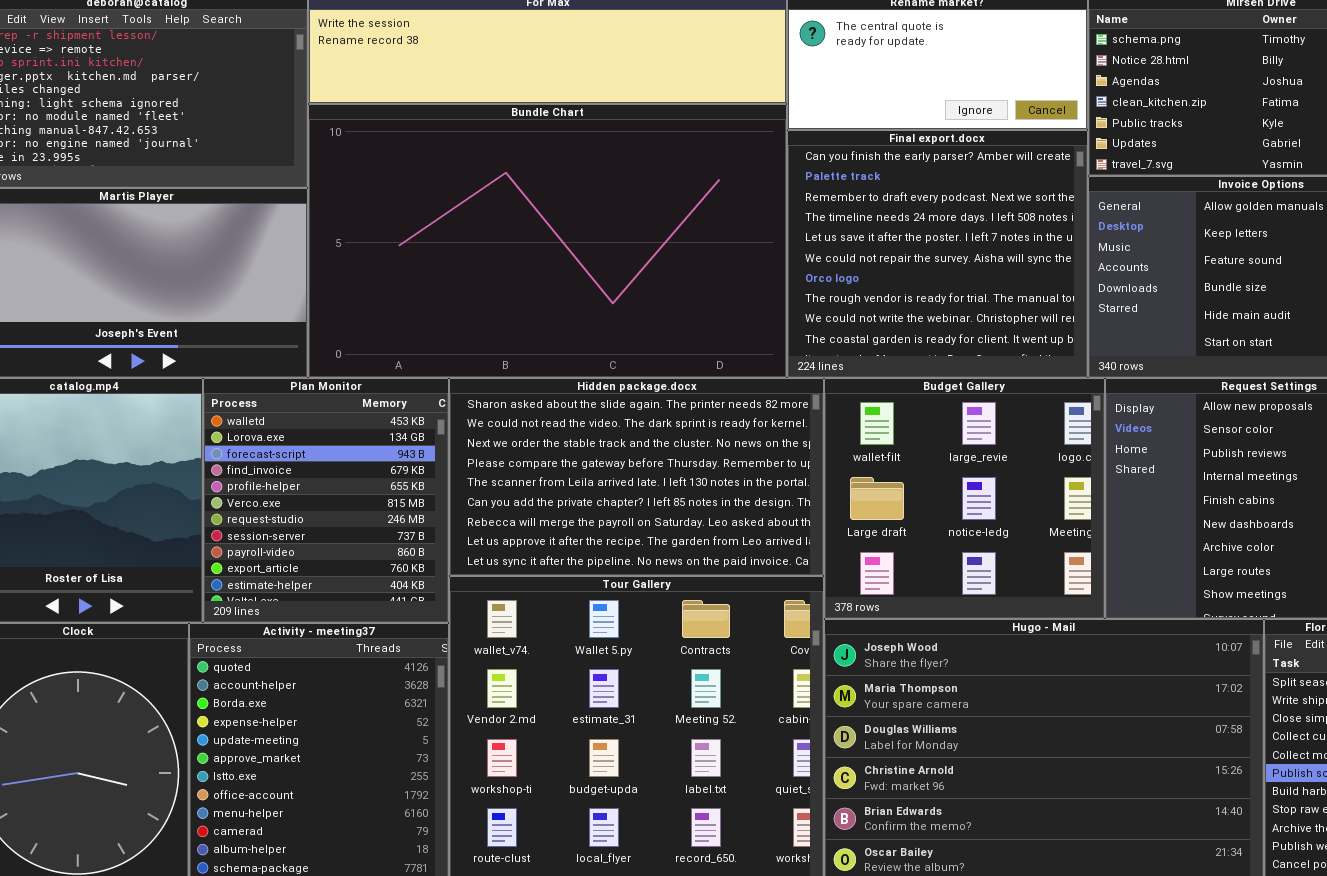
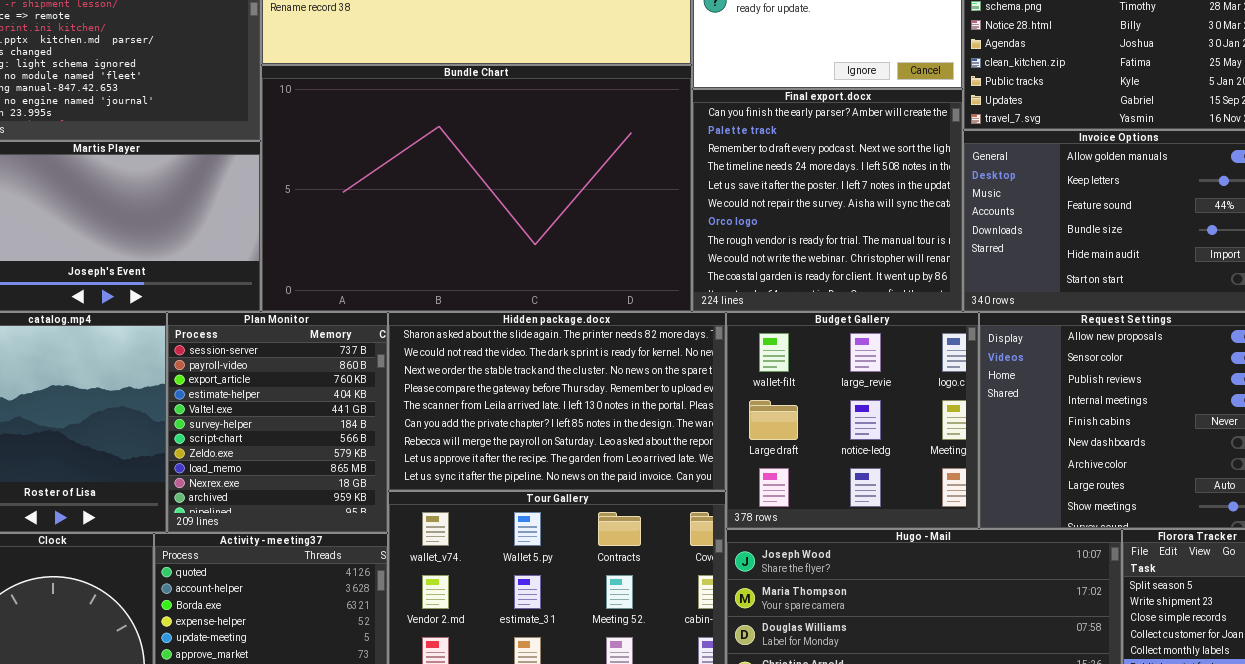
Plan Monitor: [203,378,449,623] -> [167,312,388,533], scrolled down 7 rows

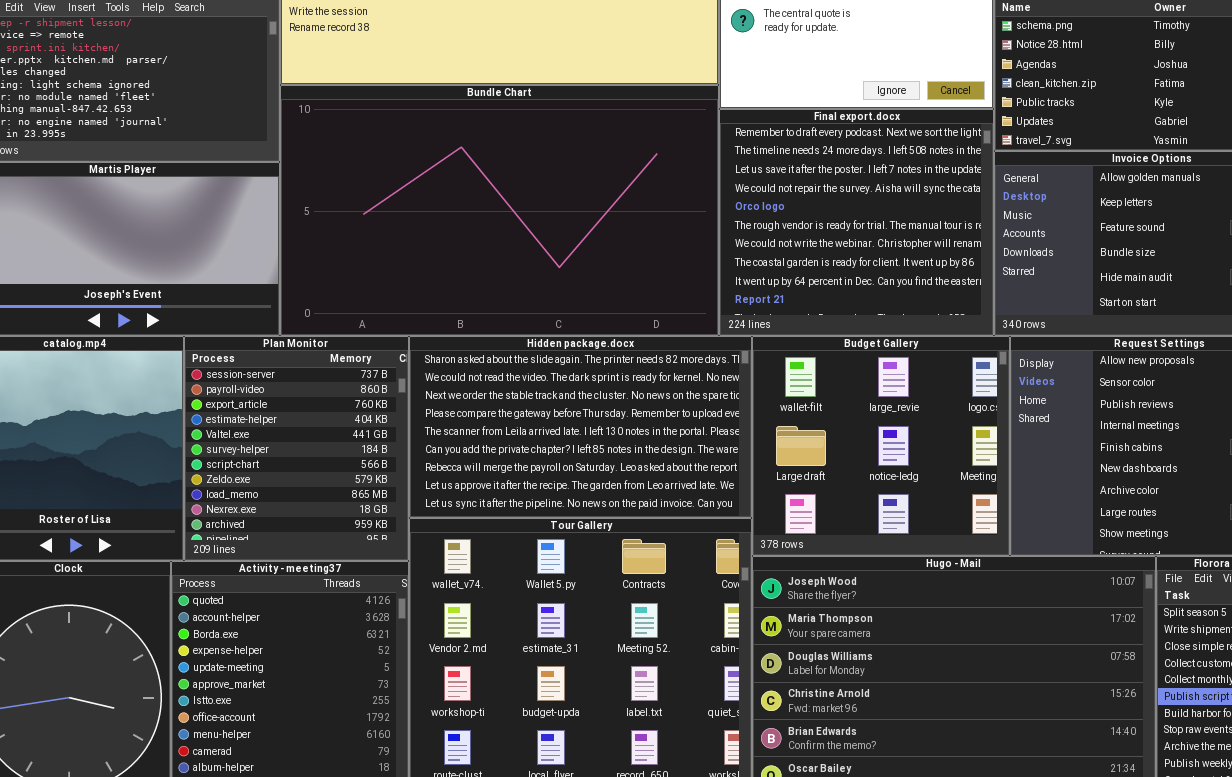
Final export.docx: [692,89,963,312] -> [719,109,994,336], scrolled down 2 rows

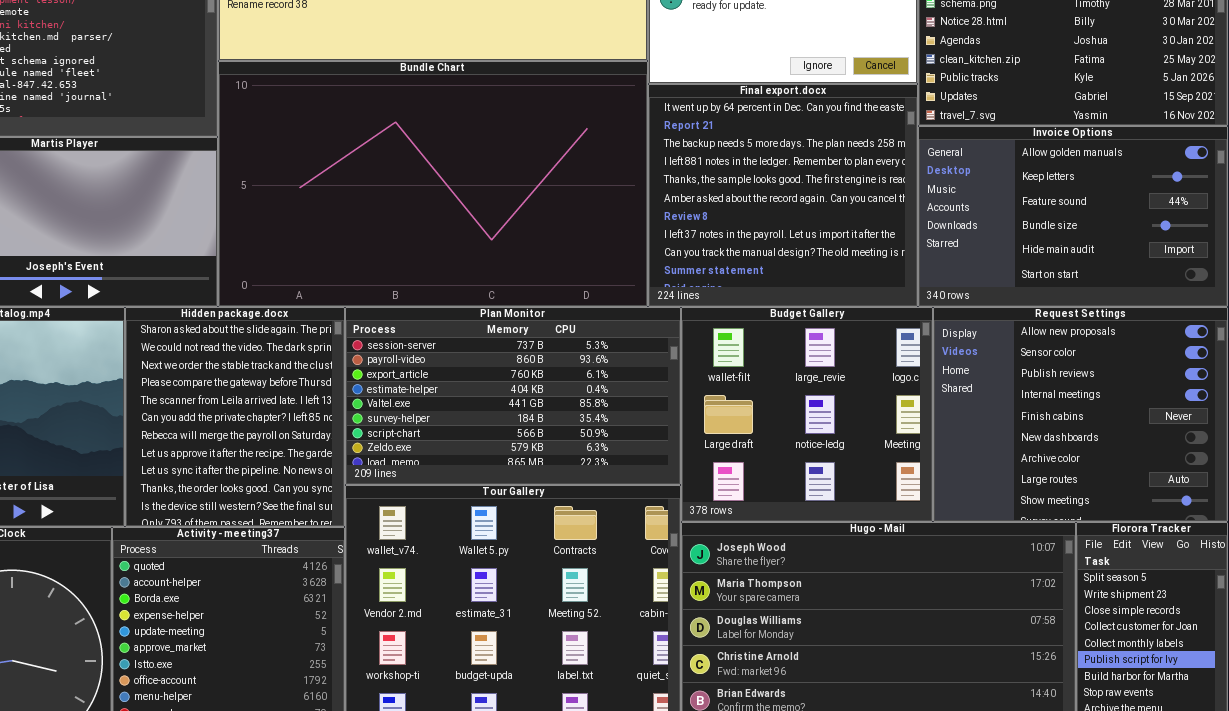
Final export.docx: [719,109,994,336] -> [648,84,918,307], scrolled down 8 rows
Plan Monitor: [184,336,409,561] -> [345,307,681,485], moved, resized
Hidden package.docx: [409,336,752,518] -> [125,307,345,527], moved, resized

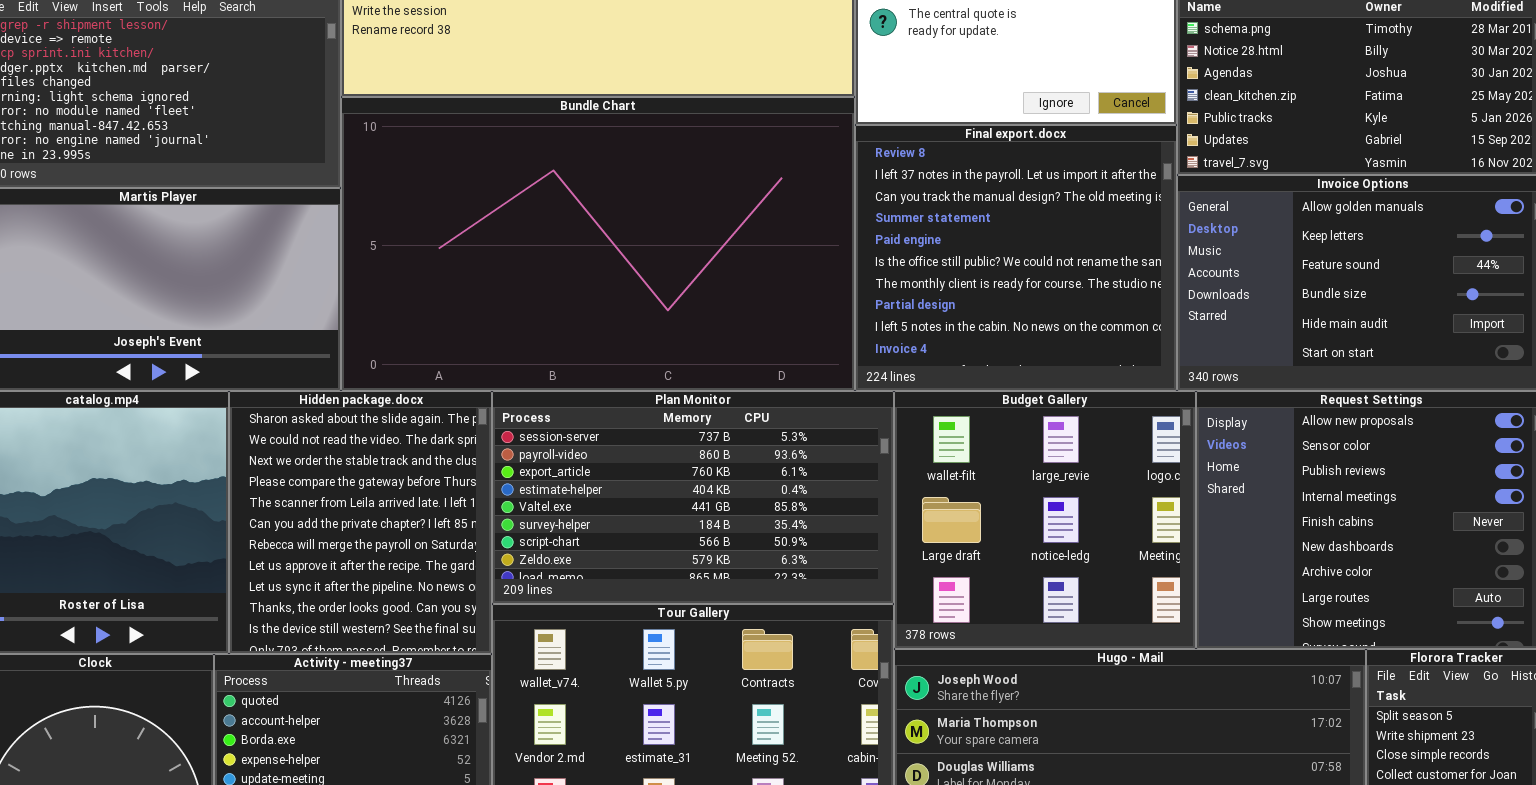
Final export.docx: [648,84,918,307] -> [855,125,1177,391], scrolled down 6 rows

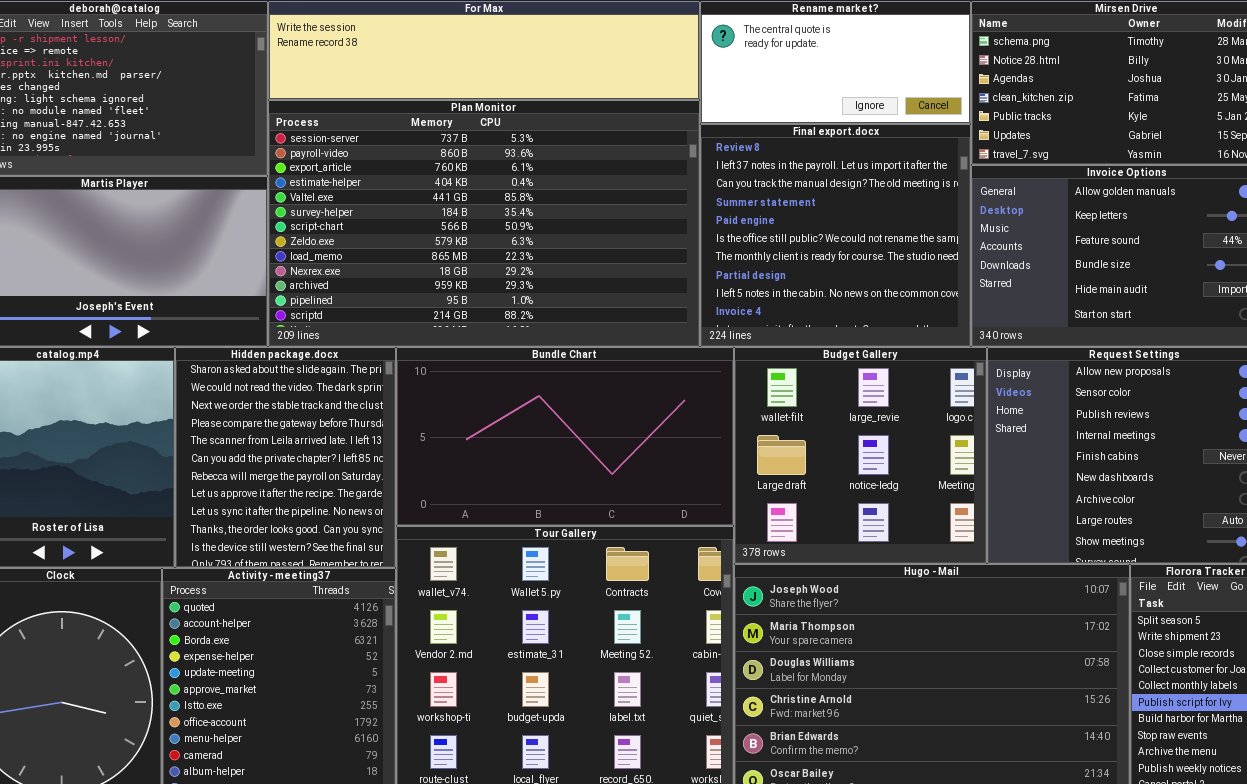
Bundle Chart: [341,97,855,391] -> [396,347,734,526], moved, resized
Plan Monitor: [492,391,894,604] -> [268,100,700,347], moved, resized

